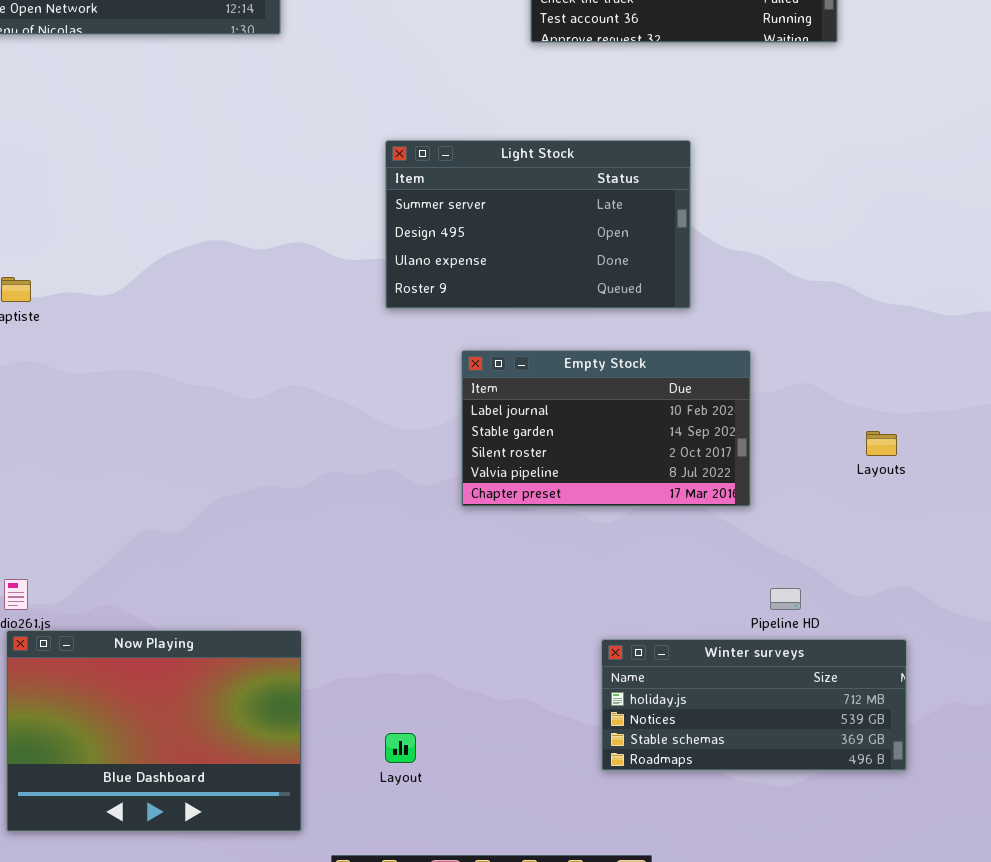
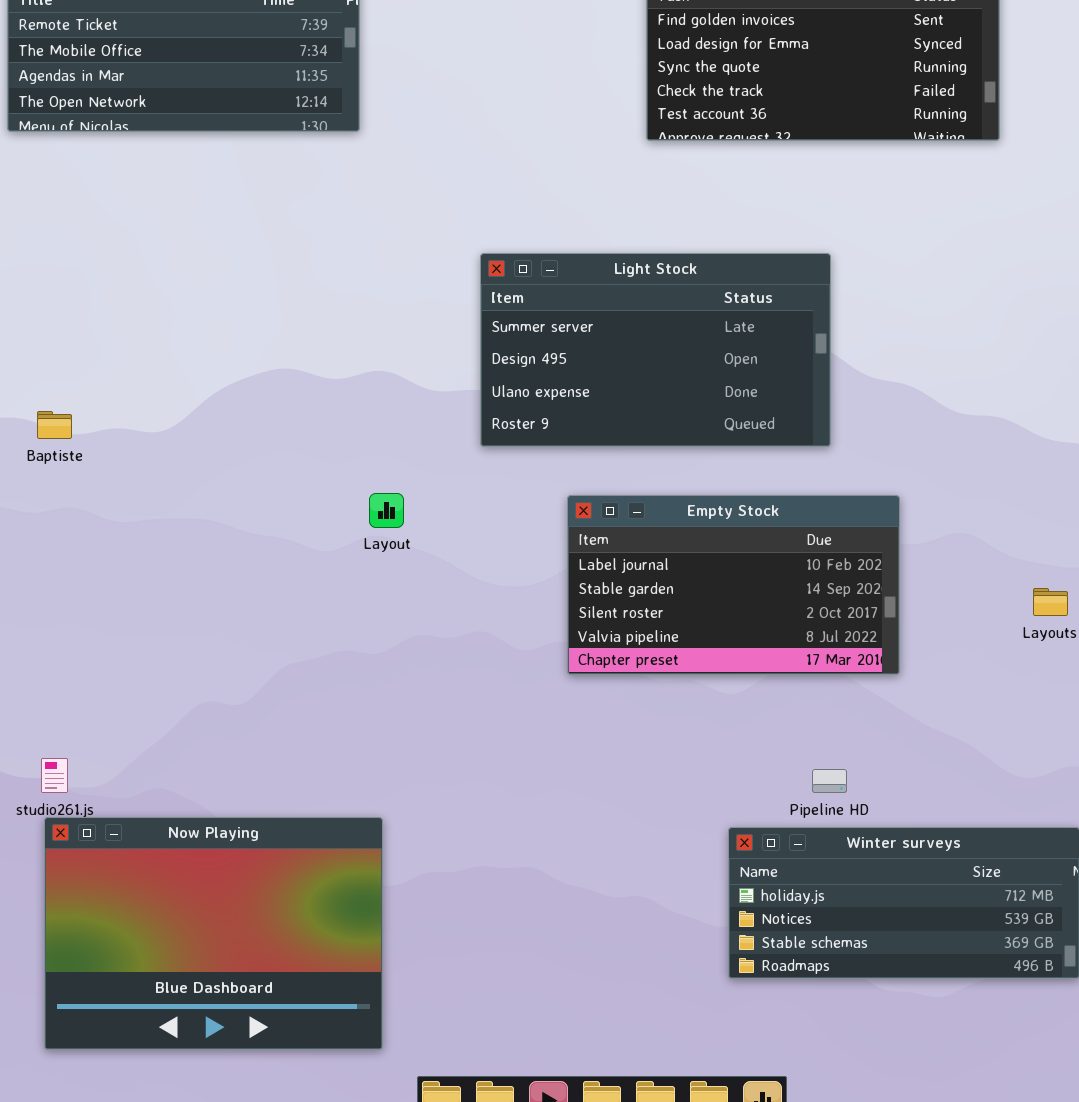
Pipeline HD: [770,588,801,610] -> [812,769,847,793], moved
Layout: [385,733,416,763] -> [369,493,404,528], moved

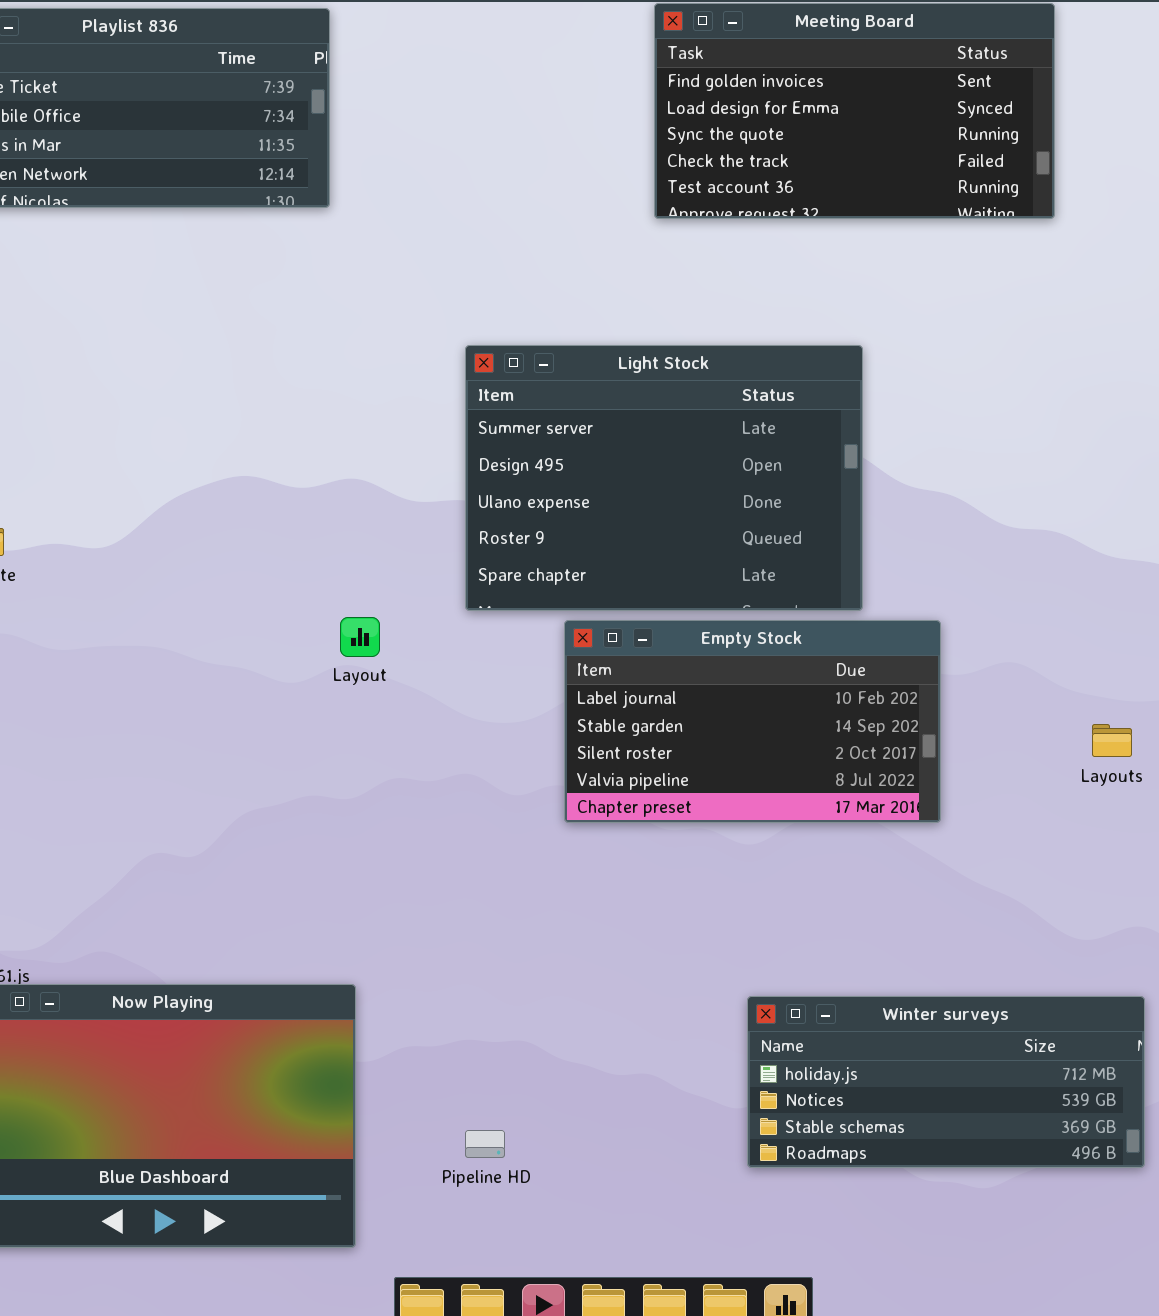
Light Stock: [480,253,831,447] -> [465,345,863,611], resized
Pipeline HD: [812,769,847,793] -> [465,1130,505,1158], moved

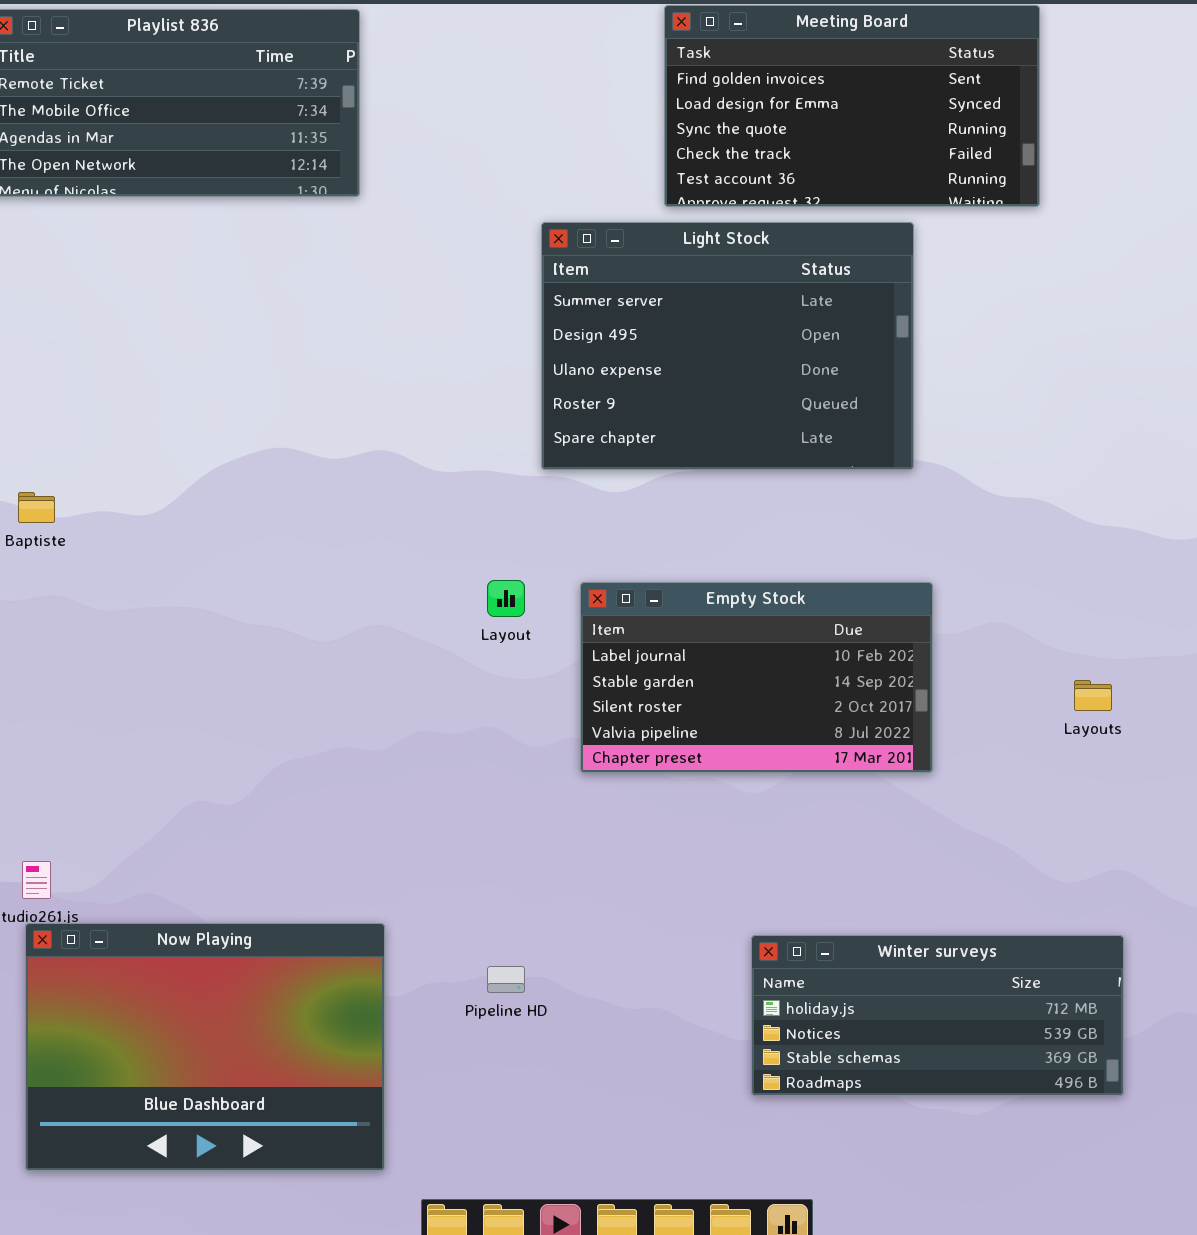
Light Stock: [465,345,863,611] -> [541,222,914,470], moved
Layout: [340,617,380,657] -> [487,580,525,617], moved
Pipeline HD: [465,1130,505,1158] -> [487,966,525,993], moved

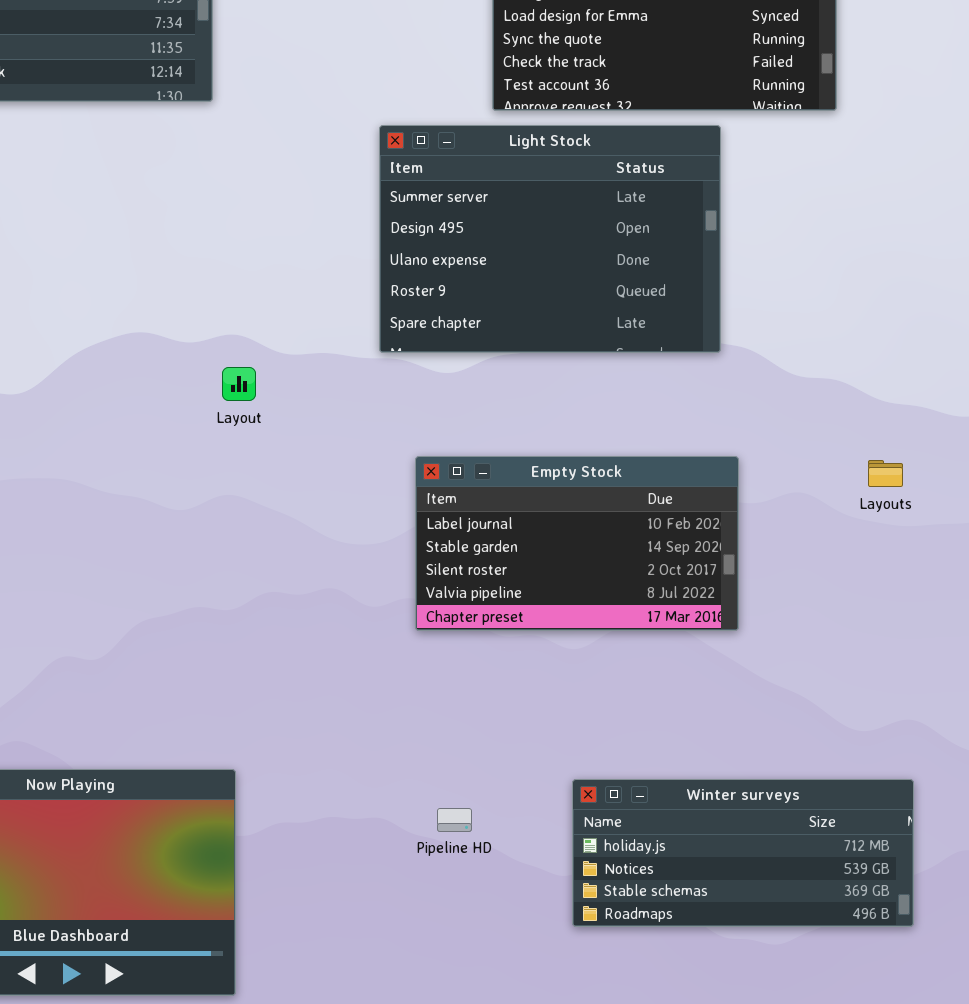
Layout: [487,580,525,617] -> [222,367,256,401], moved
Layouts: [1074,680,1112,711] -> [868,460,903,487], moved
Pipeline HD: [487,966,525,993] -> [437,808,472,832], moved

